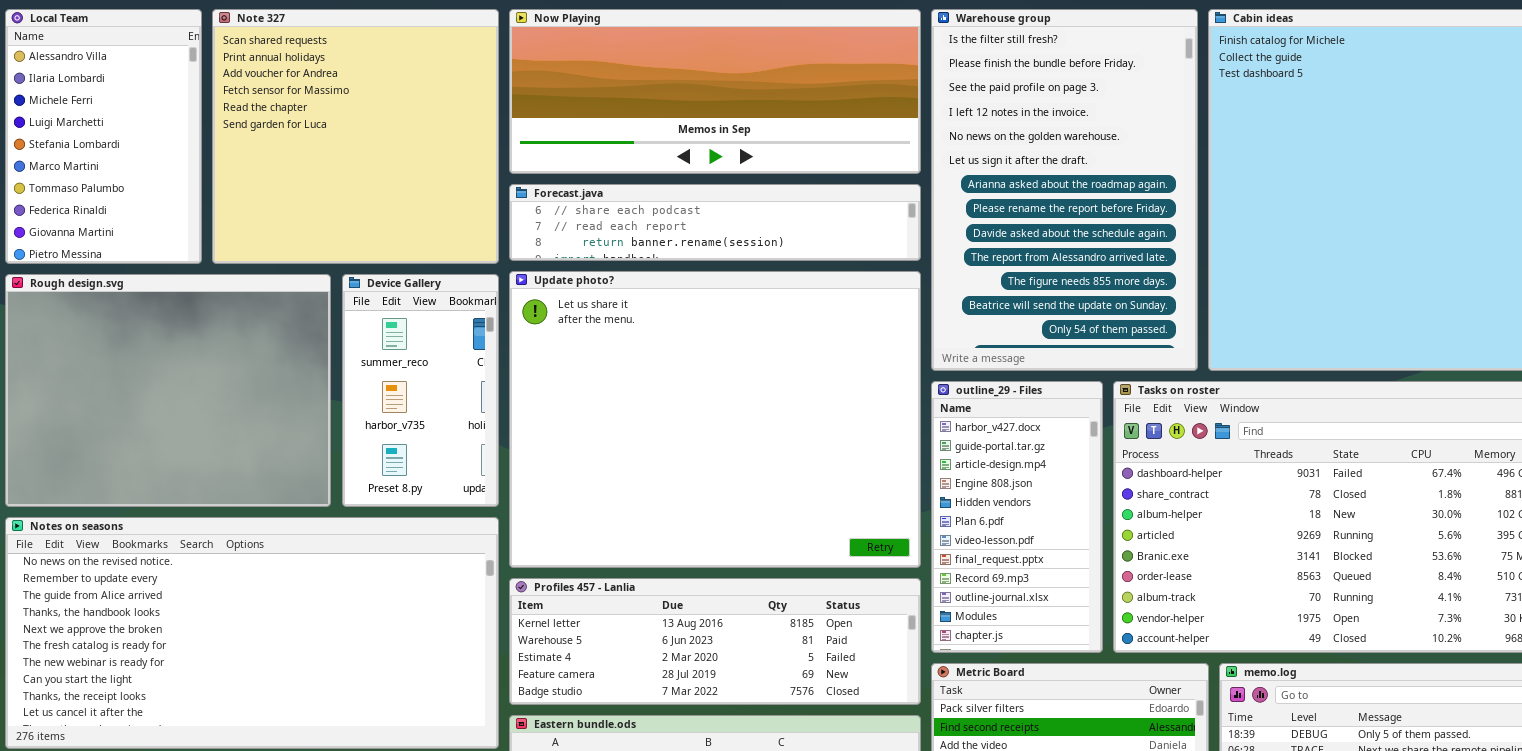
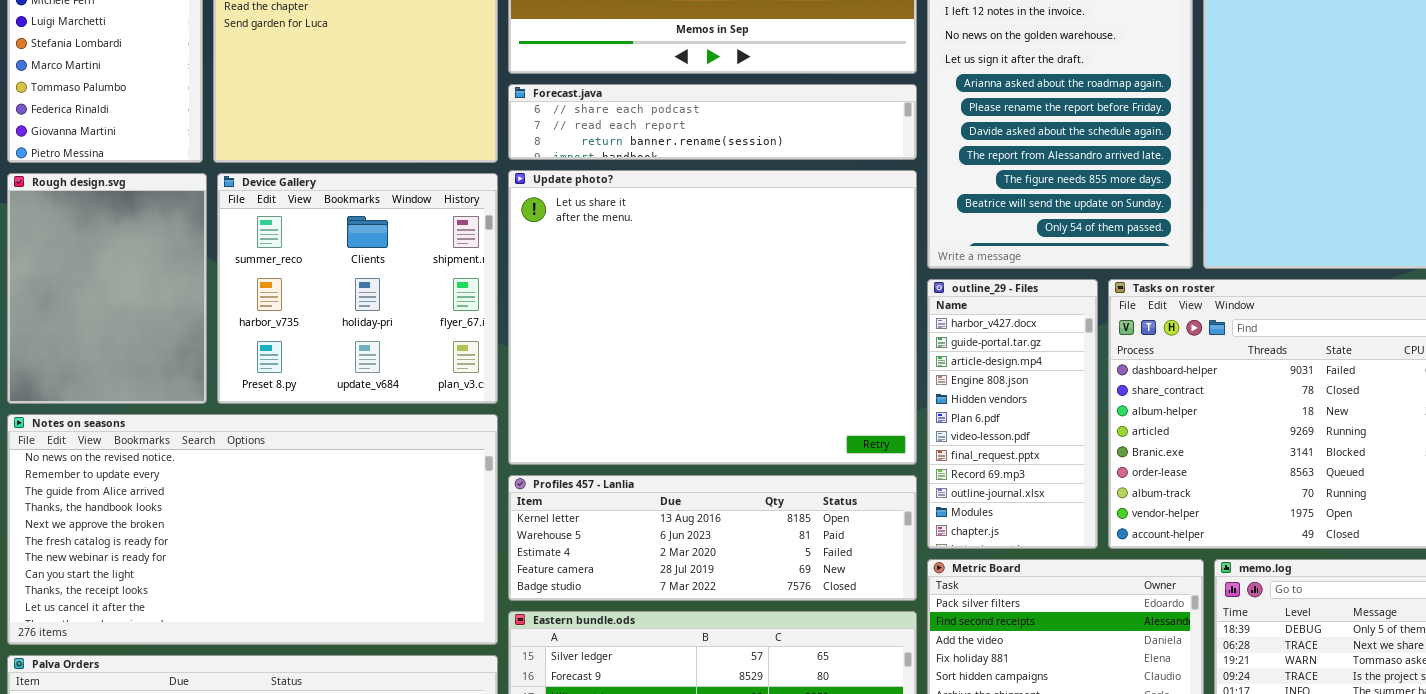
Rough design.svg: [5,274,331,507] -> [7,173,207,404], resized
Device Gallery: [342,274,499,507] -> [217,173,498,404], resized

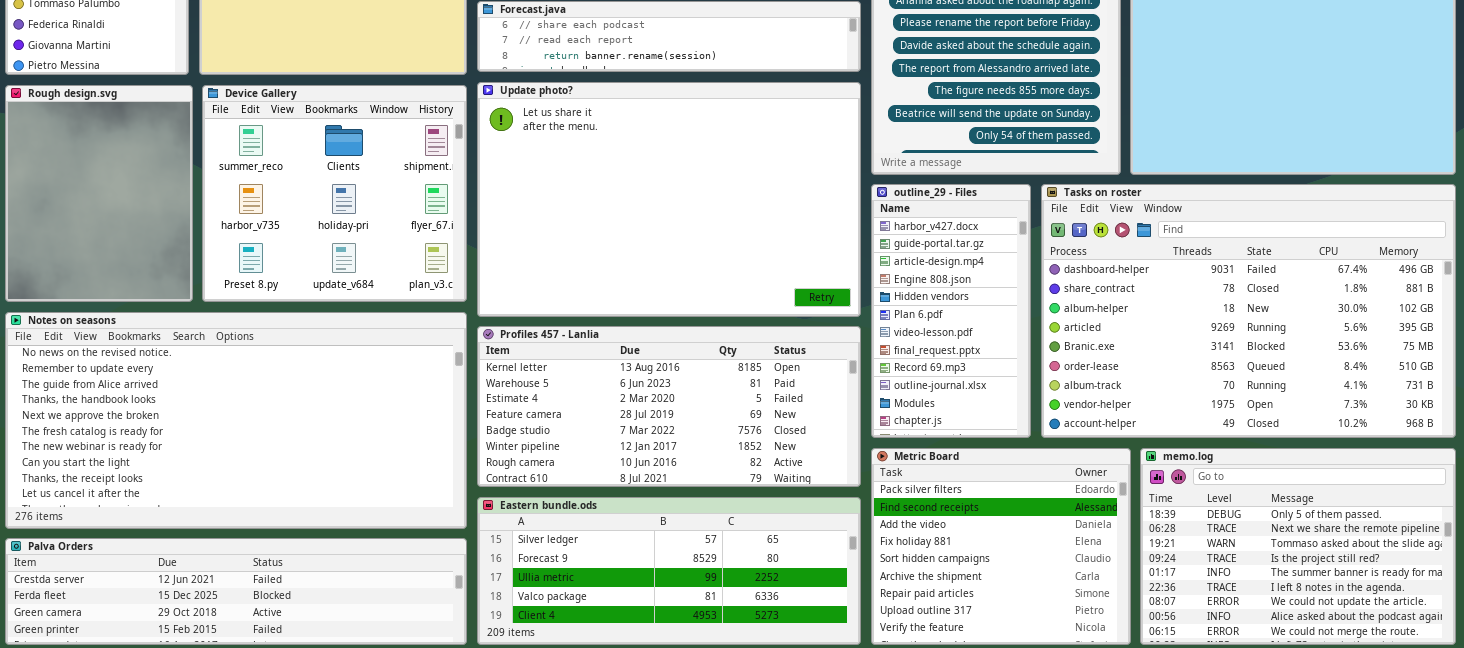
Update photo?: [508,170,917,465] -> [477,82,861,317], resized
Profiles 457 - Lanlia: [508,475,917,601] -> [477,326,861,487], resized

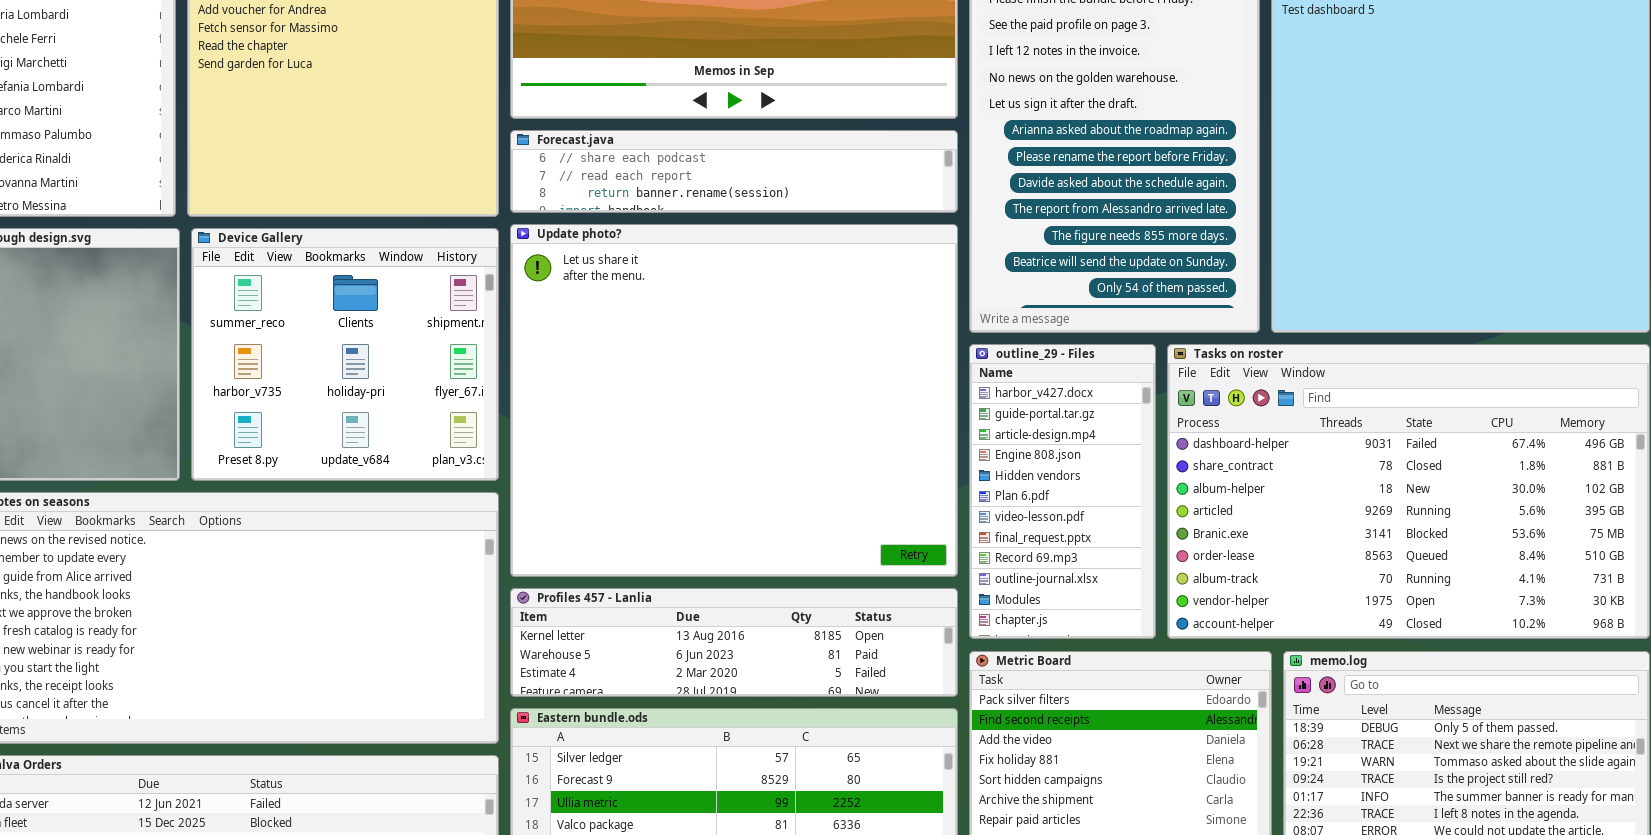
Update photo?: [477,82,861,317] -> [510,224,958,577], resized
Profiles 457 - Lanlia: [477,326,861,487] -> [510,588,958,697], resized

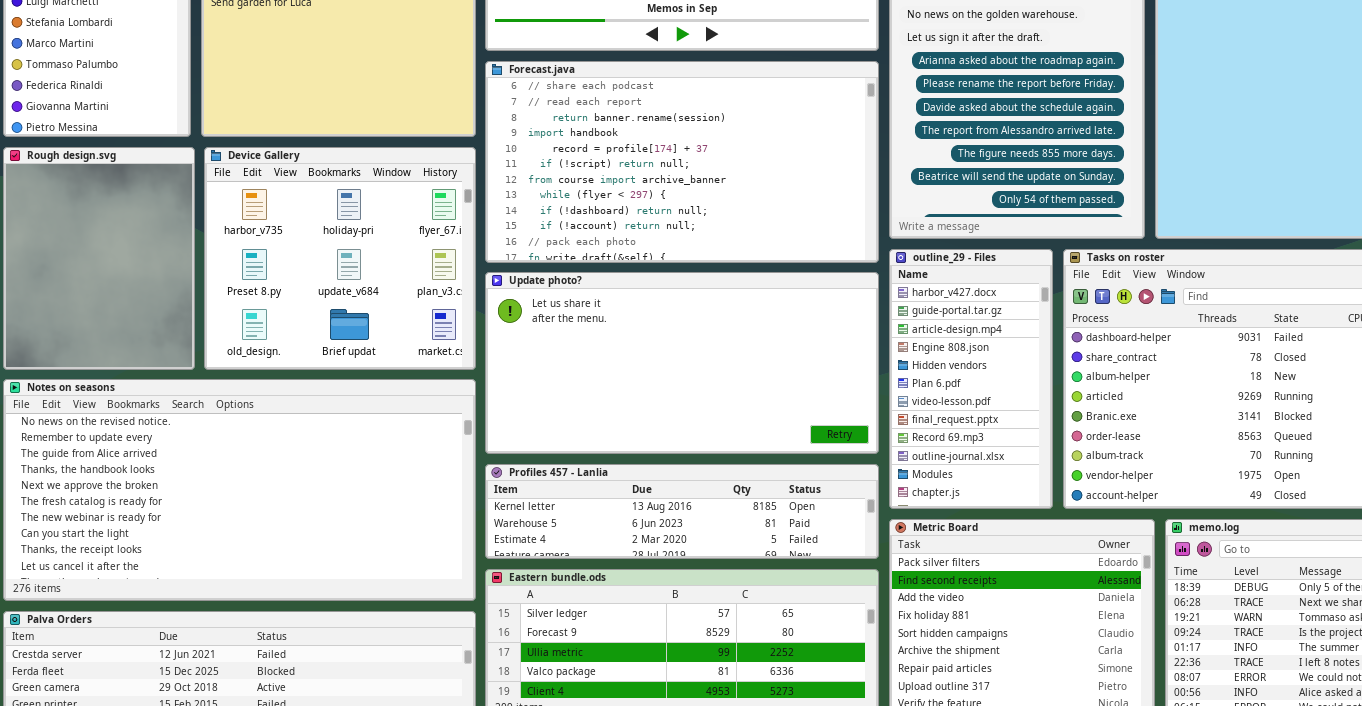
Forecast.java: [510,130,958,213] -> [485,61,879,263], resized
Update photo?: [510,224,958,577] -> [485,272,879,454], resized
Device Gallery: [191,228,499,481] -> [204,147,476,370], scrolled down 1 row

